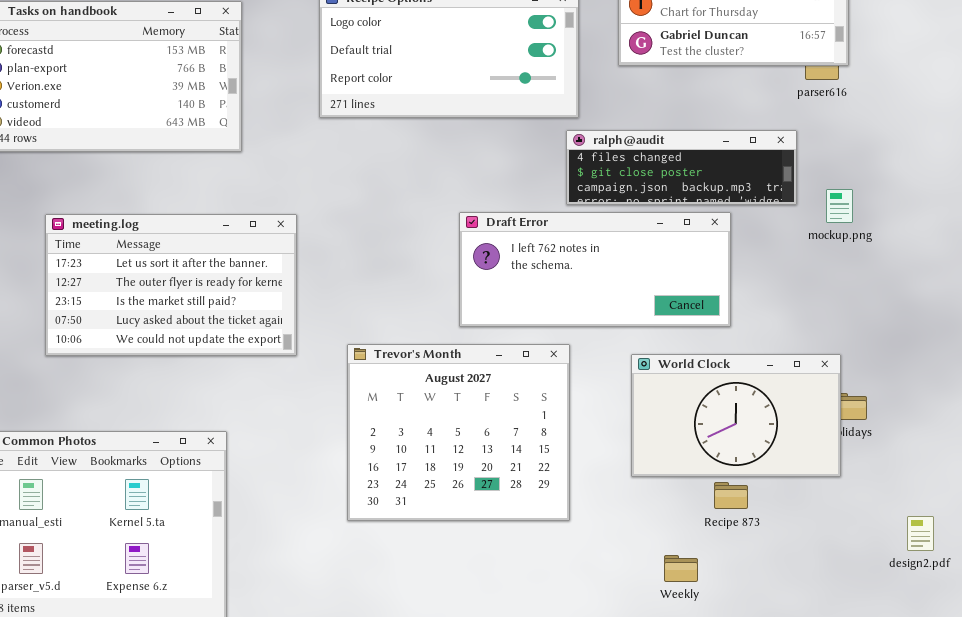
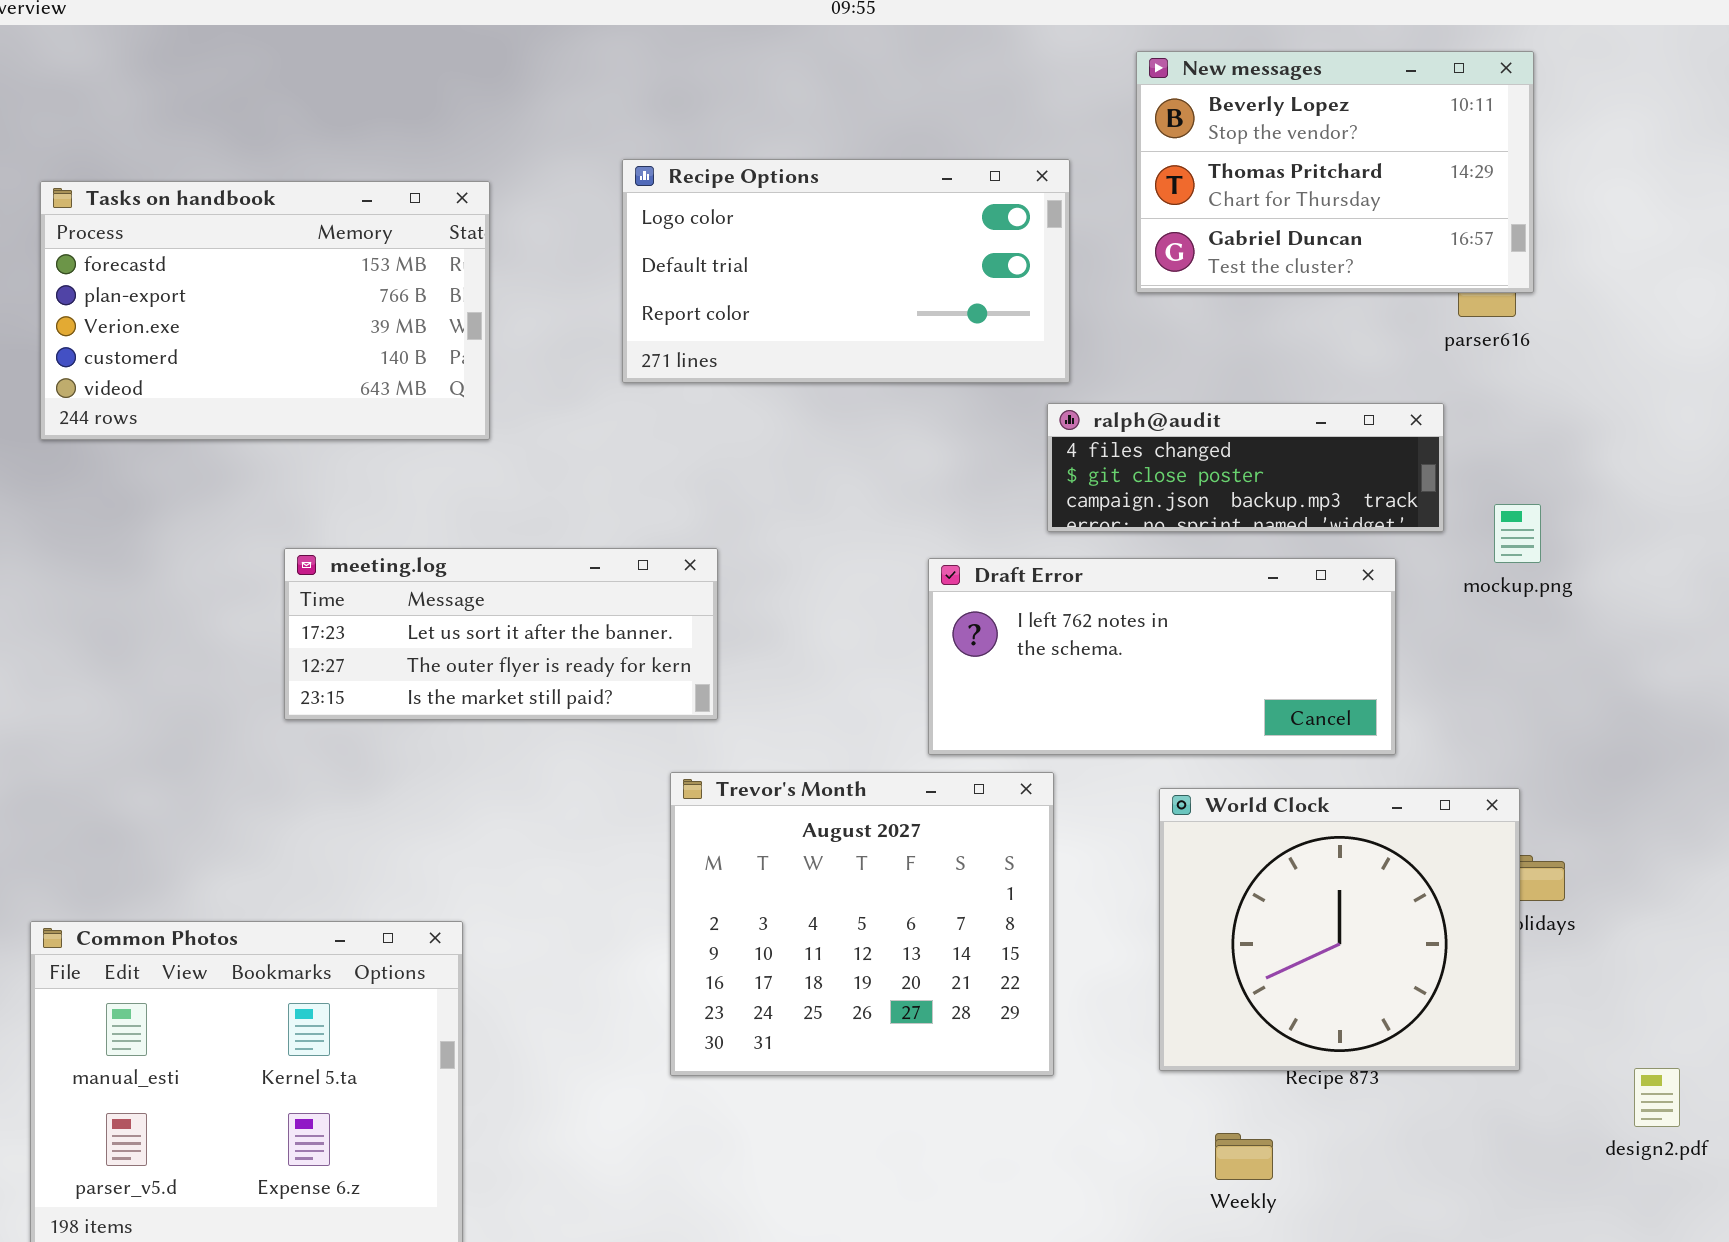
Draft Error: [459,212,731,327] -> [928,558,1396,755], moved
meeting.log: [45,214,297,356] -> [284,548,718,720], moved, resized
World Clock: [631,354,841,477] -> [1159,788,1520,1071], resized

